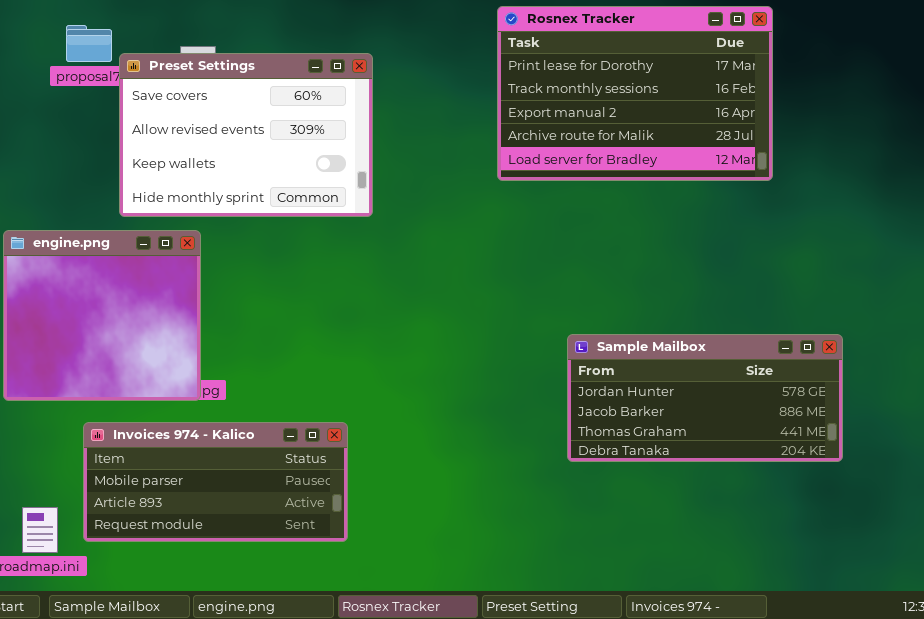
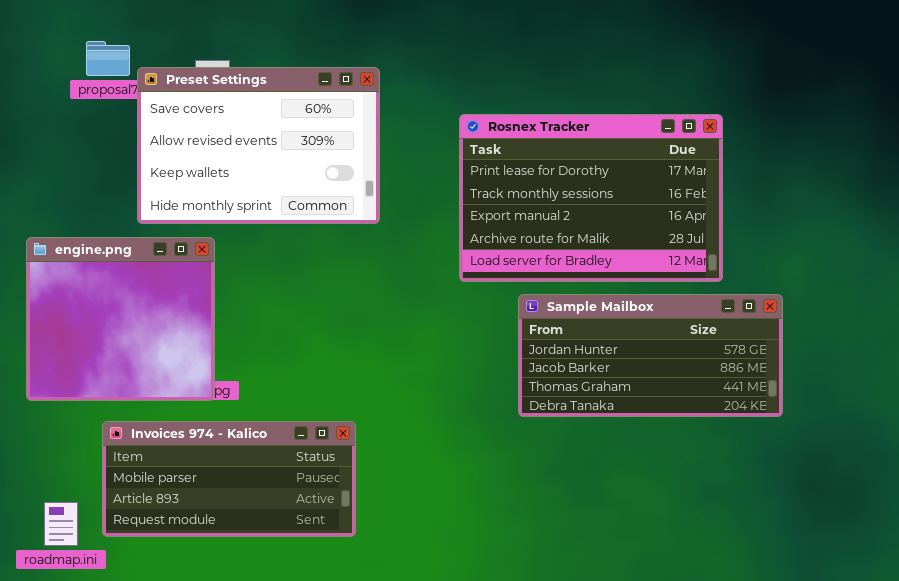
Rosnex Tracker: [497,6,773,181] -> [459,114,723,282], moved
Sample Mailbox: [567,334,843,462] -> [518,294,783,417], moved

